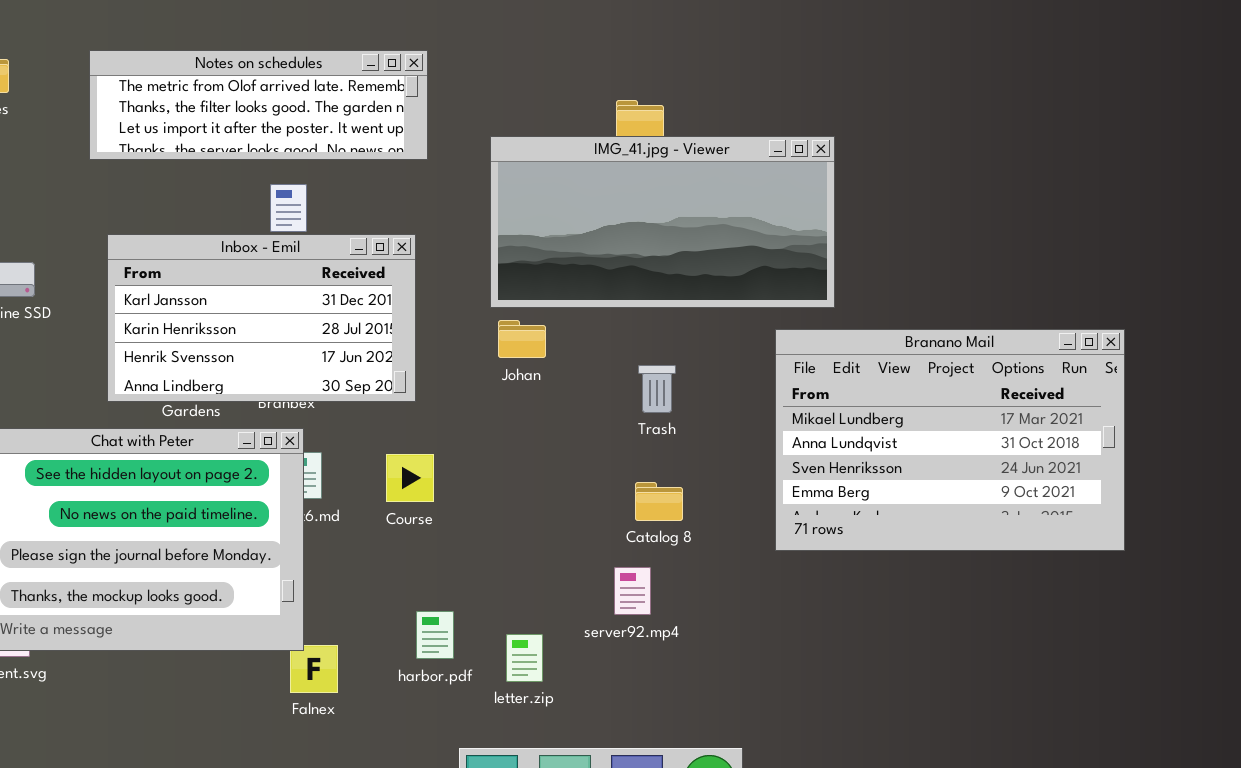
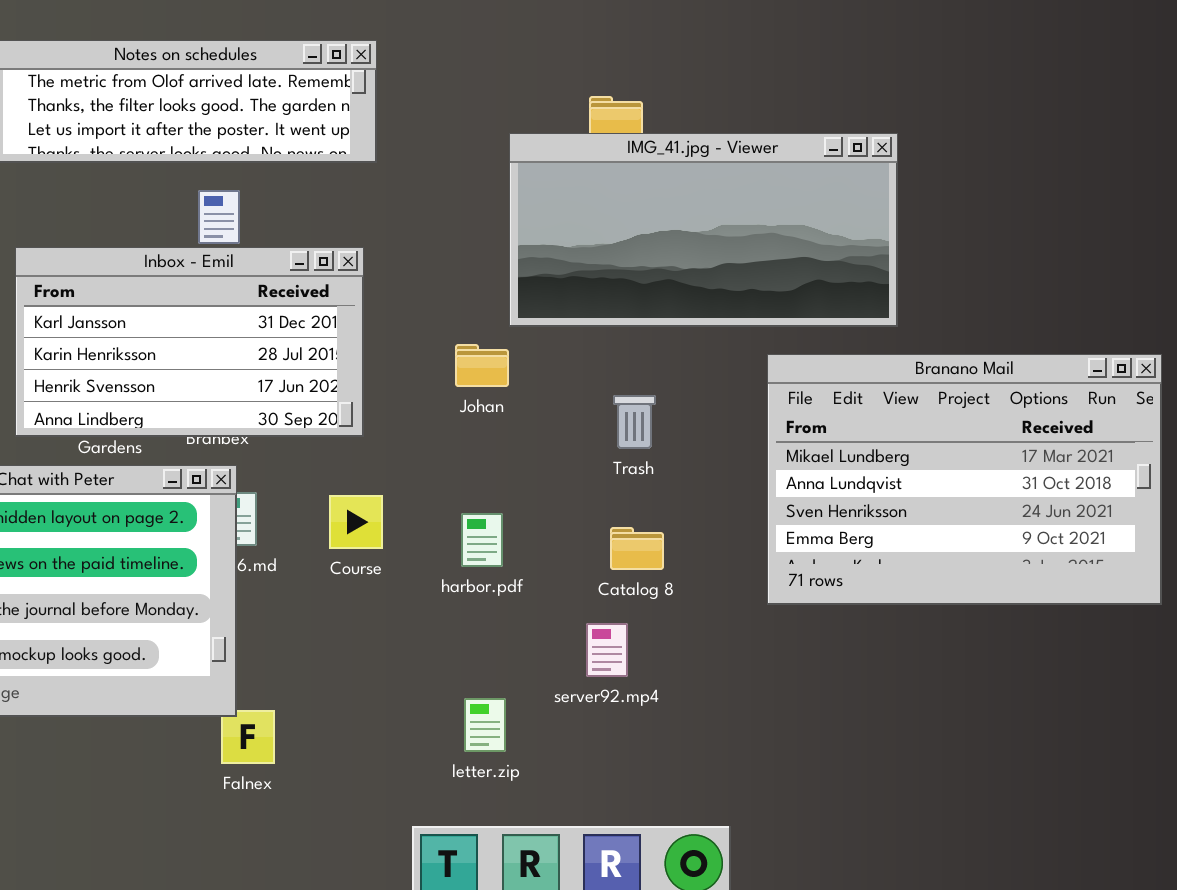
IMG_41.jpg - Viewer: [490,136,835,308] -> [509,133,898,327], moved
harbor.pdf: [416,611,454,659] -> [461,513,503,567], moved

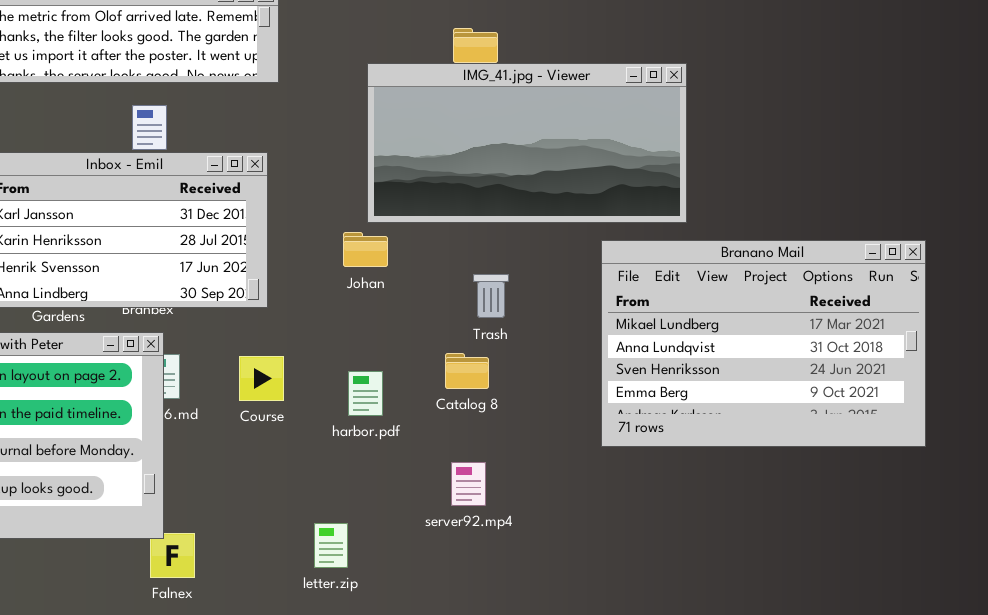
IMG_41.jpg - Viewer: [509,133,898,327] -> [367,63,687,223], moved
Catalog 8: [610,527,664,570] -> [445,353,489,389], moved
letter.zip: [464,698,506,752] -> [314,523,348,568], moved

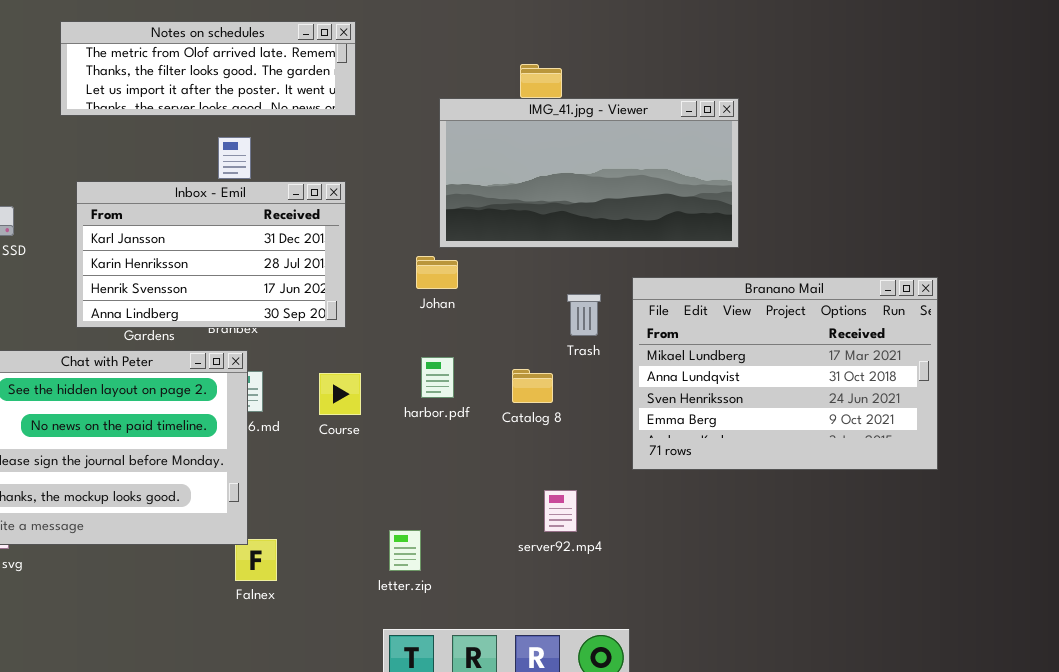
Branano Mail: [601,240,926,447] -> [632,277,938,470], moved
Trash: [473,274,509,318] -> [567,294,601,336], moved
harbor.pdf: [348,371,383,416] -> [421,357,454,398], moved
server92.mp4: [451,462,486,506] -> [544,490,577,532], moved

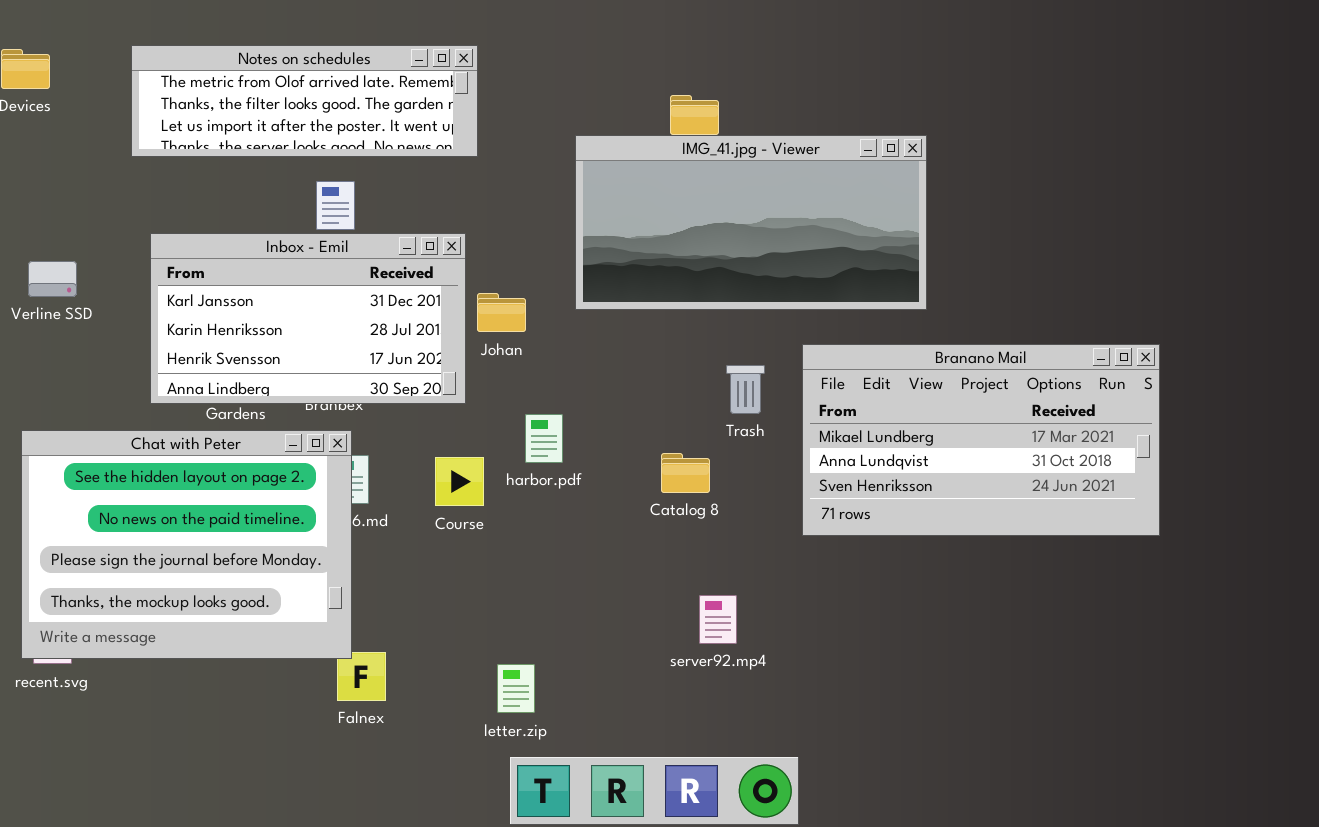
Johan: [416,256,458,289] -> [477,293,526,332], moved
Branano Mail: [632,277,938,470] -> [802,344,1160,536], resized
harbor.pdf: [421,357,454,398] -> [525,414,563,463], moved
letter.zip: [389,530,421,571] -> [497,664,535,713], moved

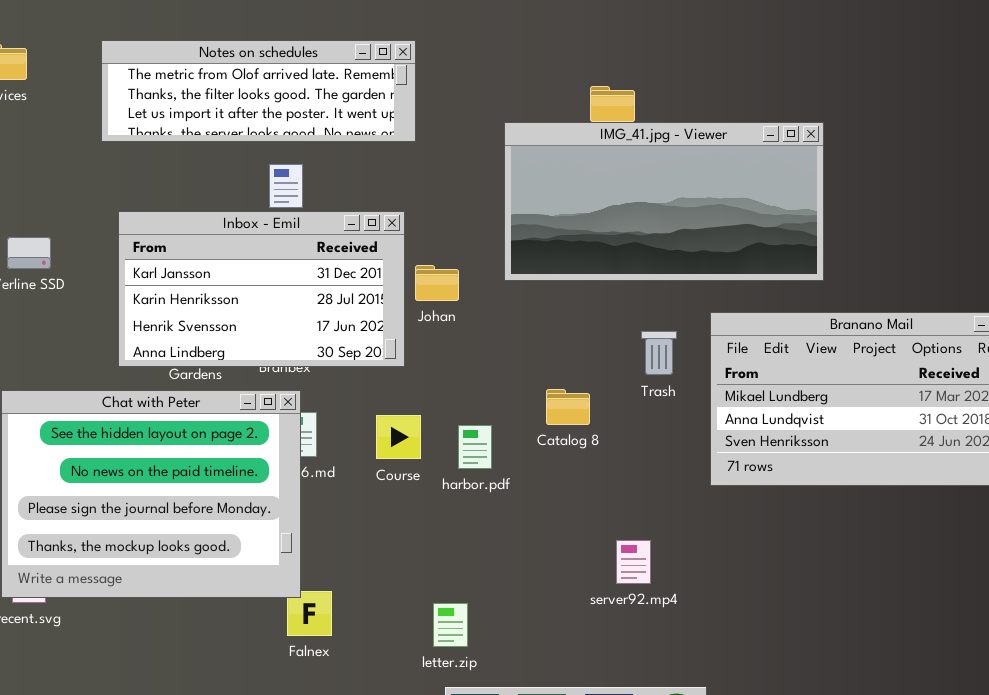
harbor.pdf: [525,414,563,463] -> [458,425,492,469], moved
Catalog 8: [661,453,710,493] -> [546,389,590,425], moved

